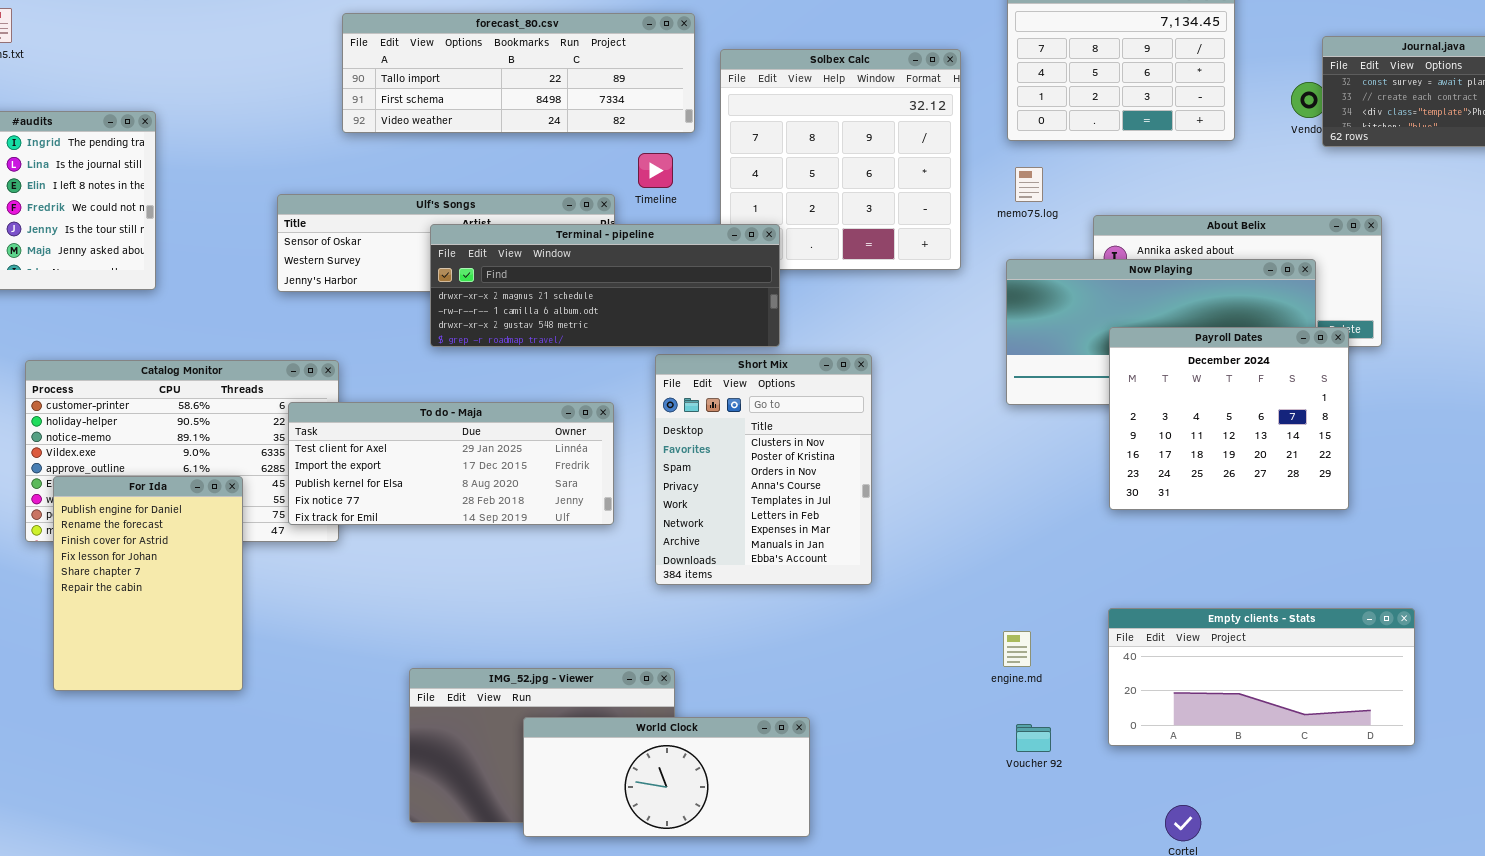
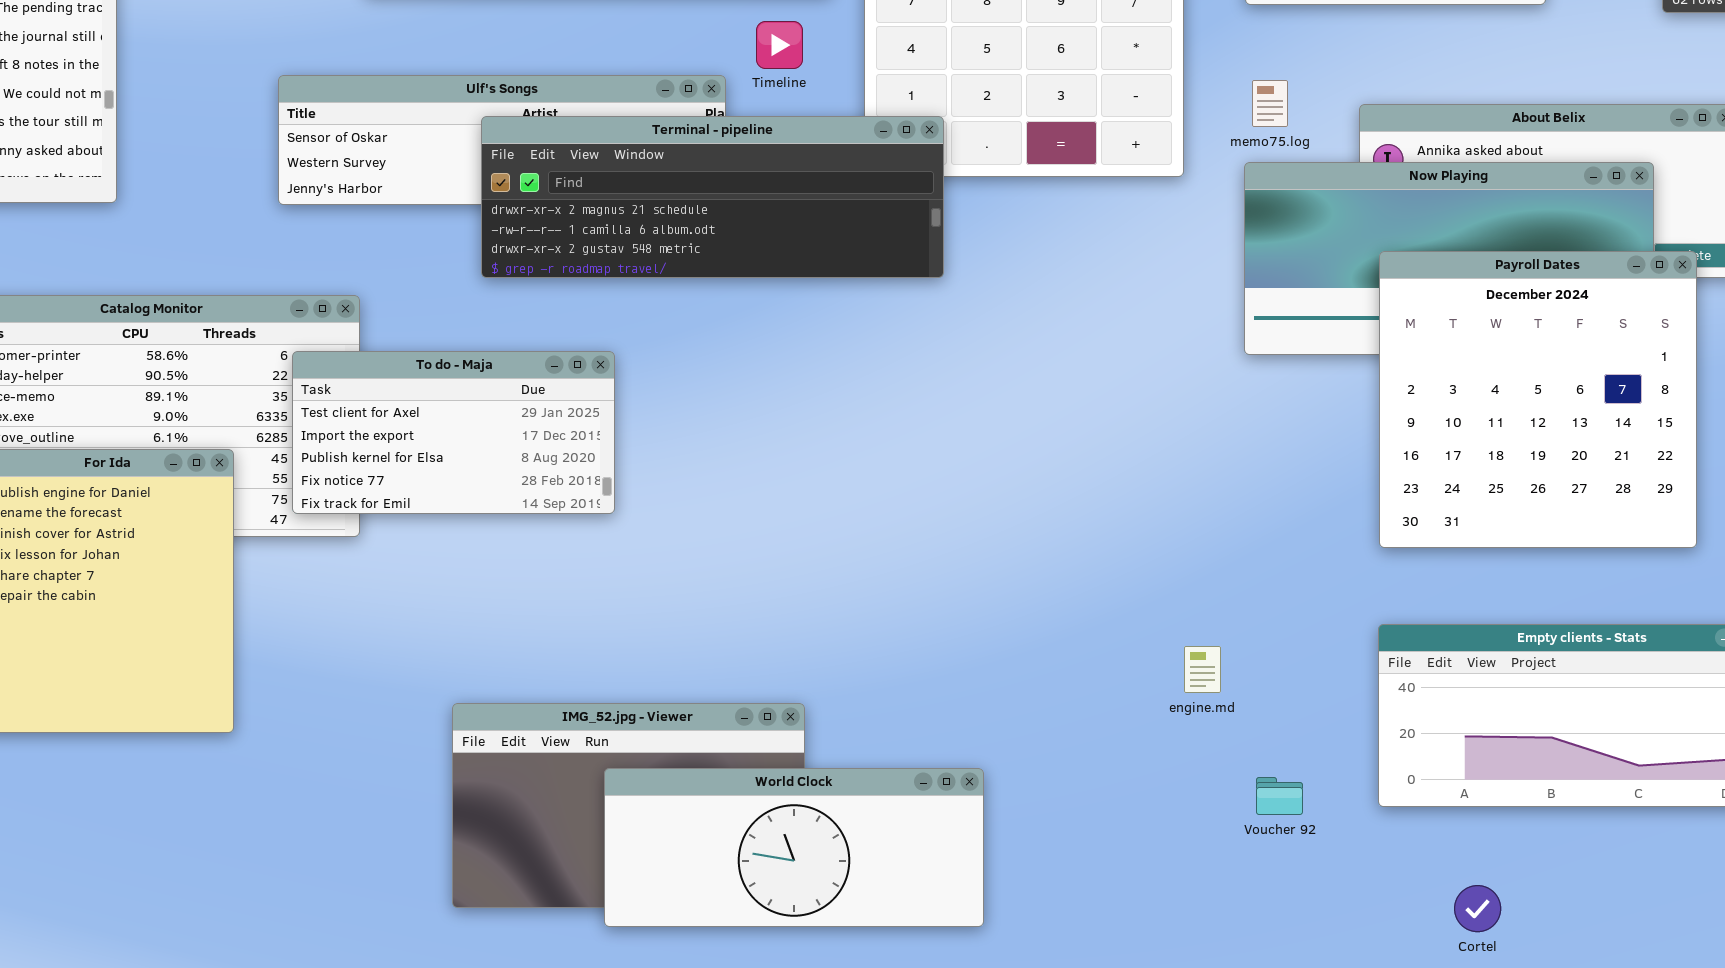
memo75.log: [1015,167,1043,202] -> [1252,80,1288,127], moved
Payroll Dates: [1109,327,1349,510] -> [1379,251,1697,548], resized
Short Mix: [655,354,872,585] -> none, closed
To do - Maja: [288,402,614,525] -> [292,351,615,514], resized
engine.md: [1003,631,1031,667] -> [1184,646,1221,693], moved

